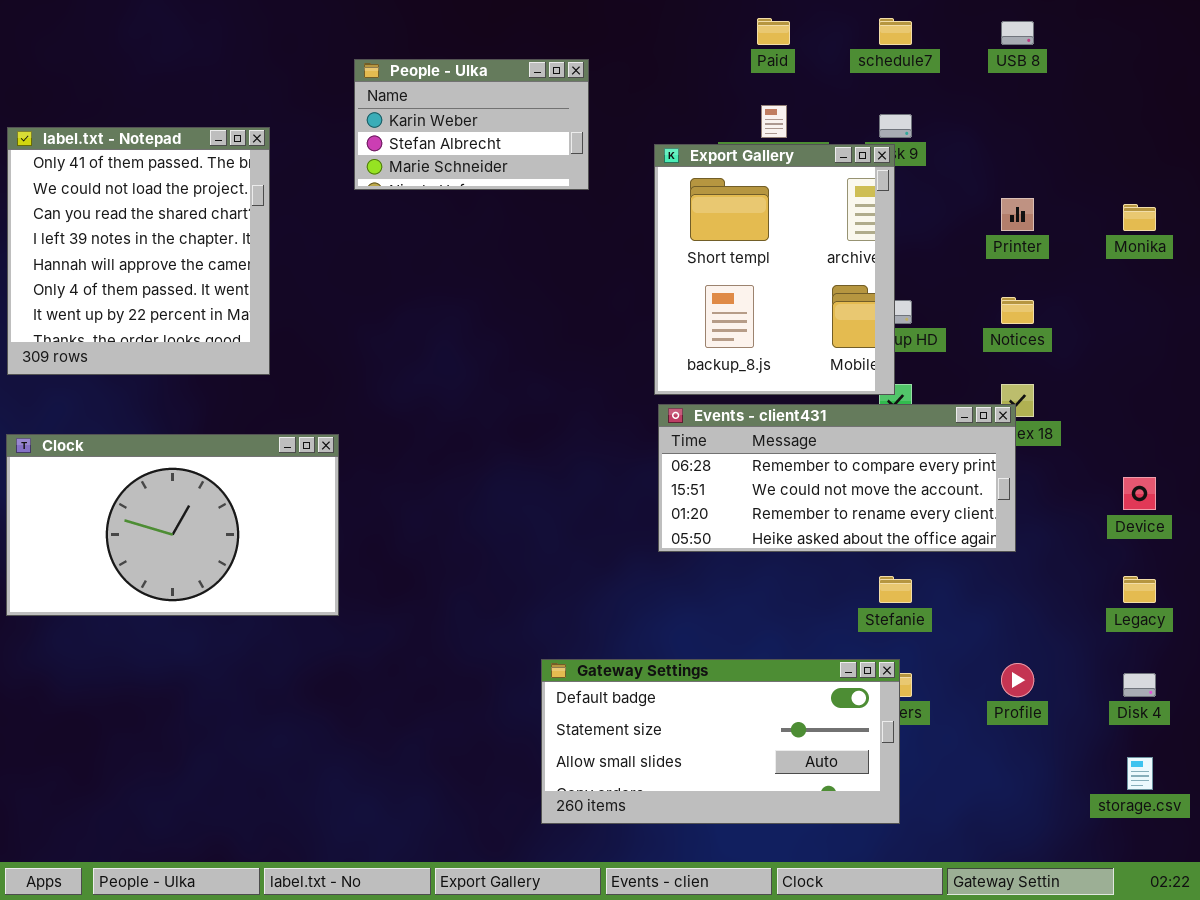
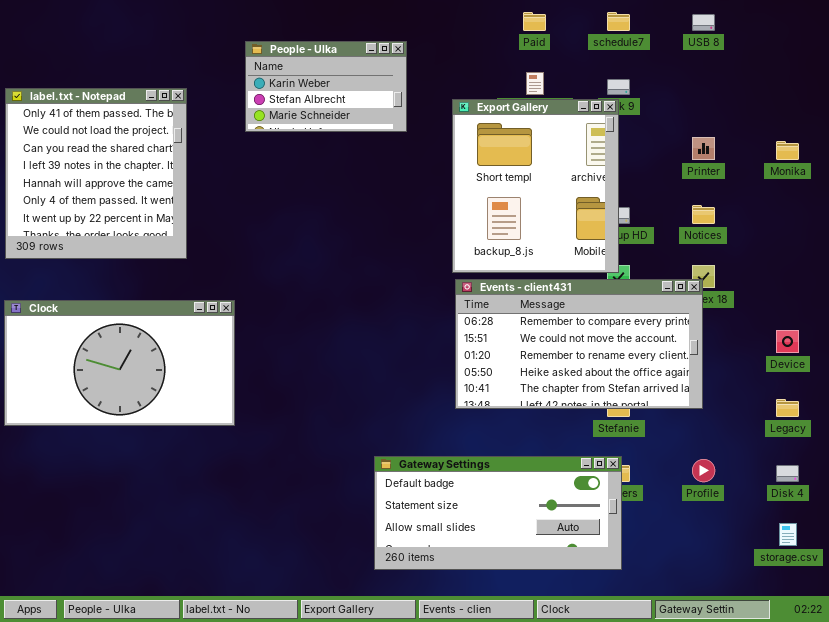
Events - client431: [658,404,1016,552] -> [455,279,703,409], resized

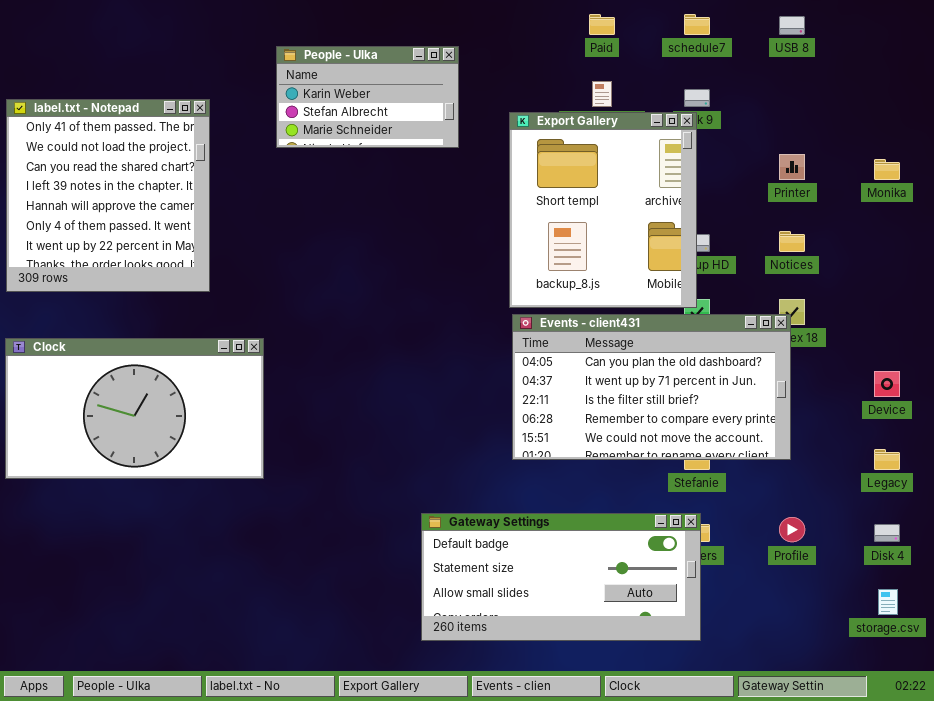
Events - client431: [455,279,703,409] -> [512,314,791,460], scrolled up 3 rows

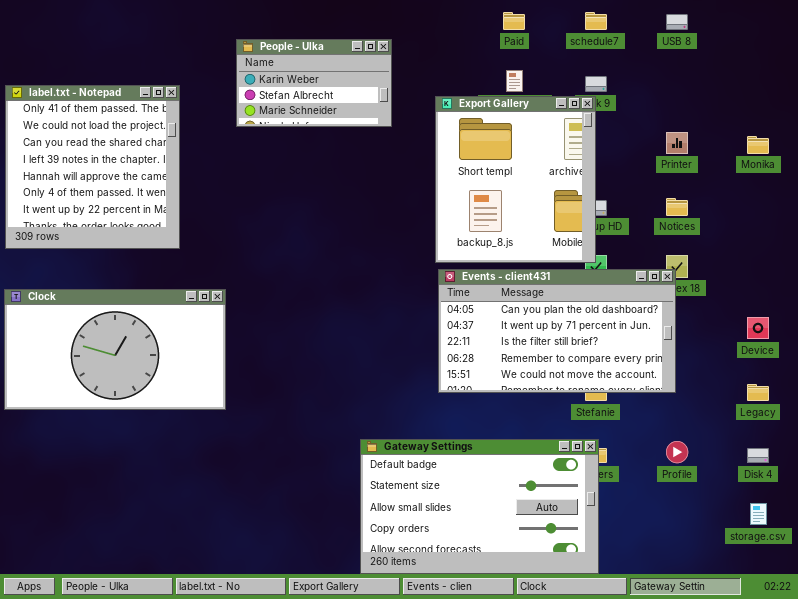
Gateway Settings: [421,513,701,641] -> [360,439,599,574], resized

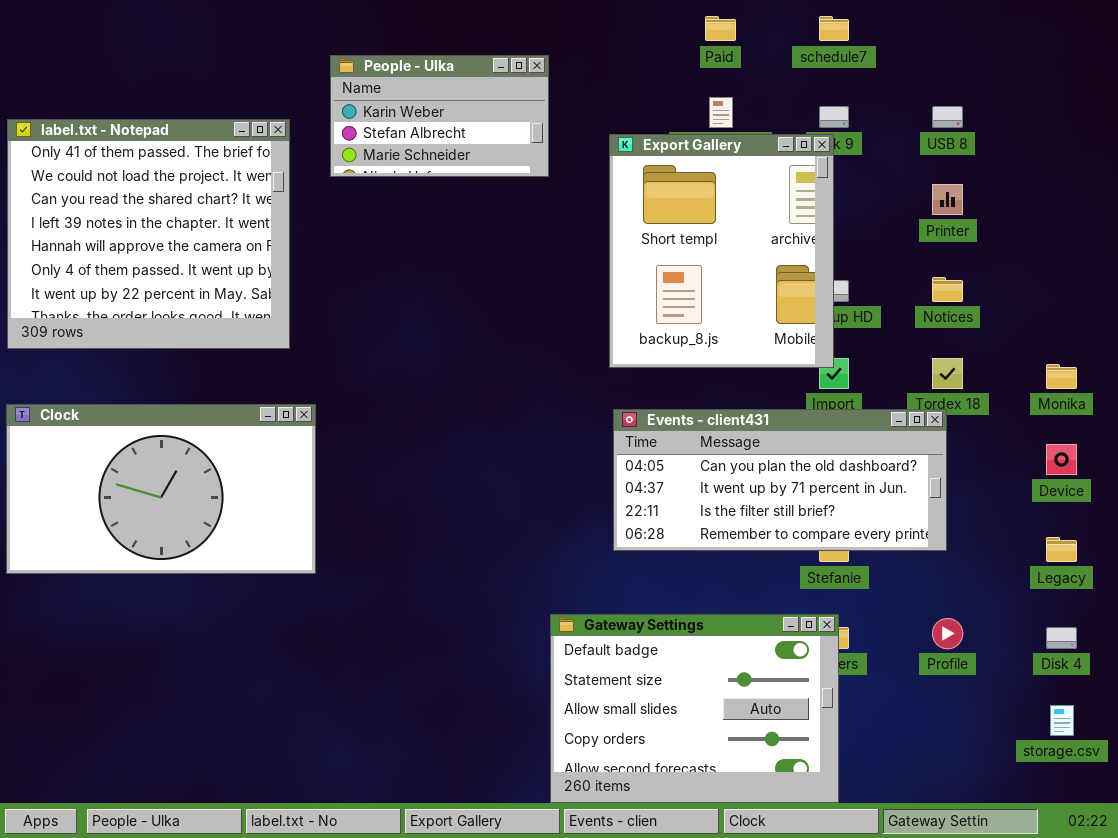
USB 8: [666,14,688,30] -> [932,106,963,128], moved
label.txt - Notepad: [5,85,180,249] -> [7,119,290,349], resized
Monika: [747,136,769,154] -> [1046,364,1077,389], moved
Events - client431: [438,269,676,393] -> [613,409,947,551], resized
Gateway Settings: [360,439,599,574] -> [550,614,839,803], resized

